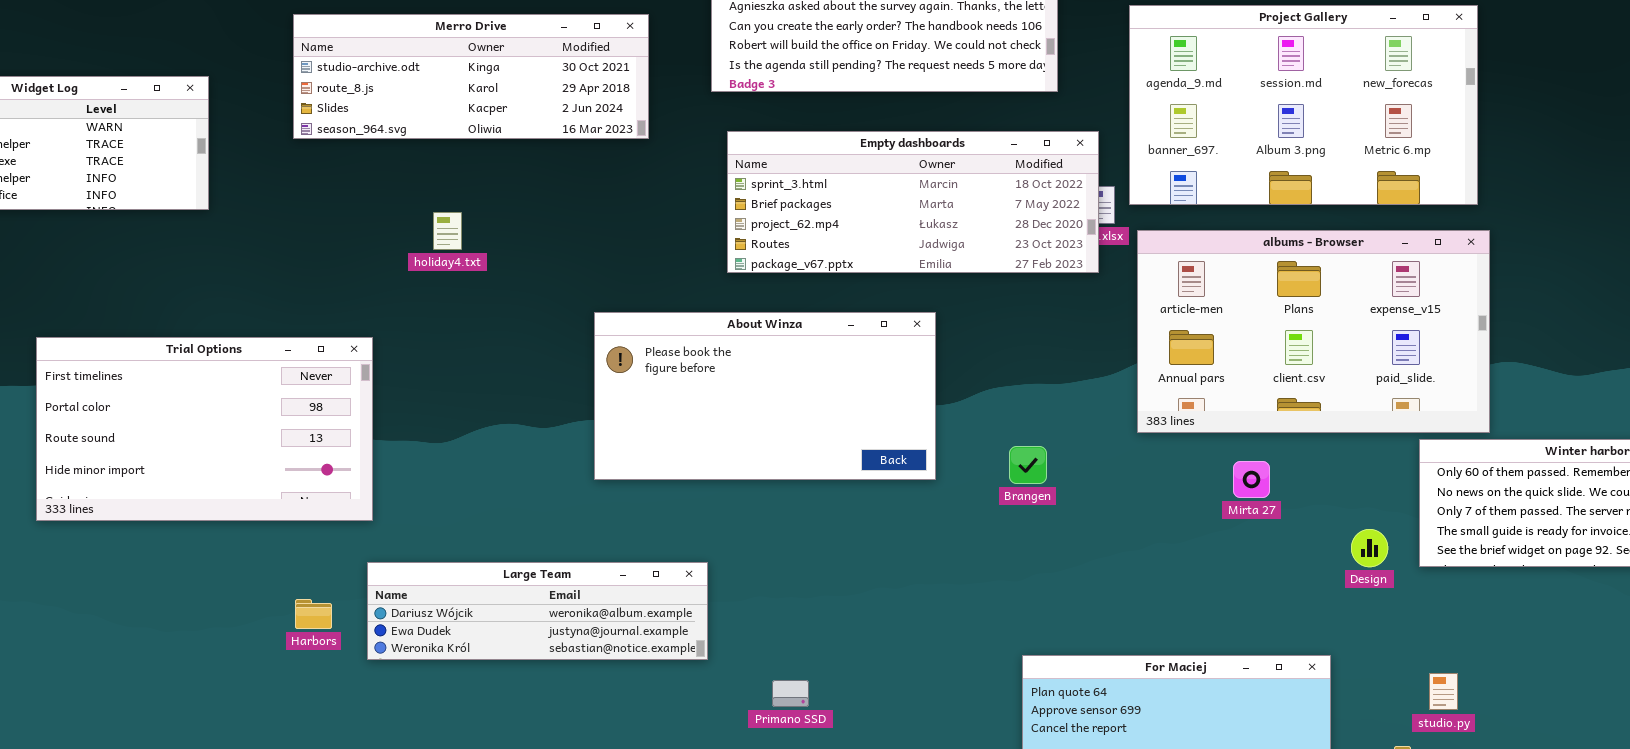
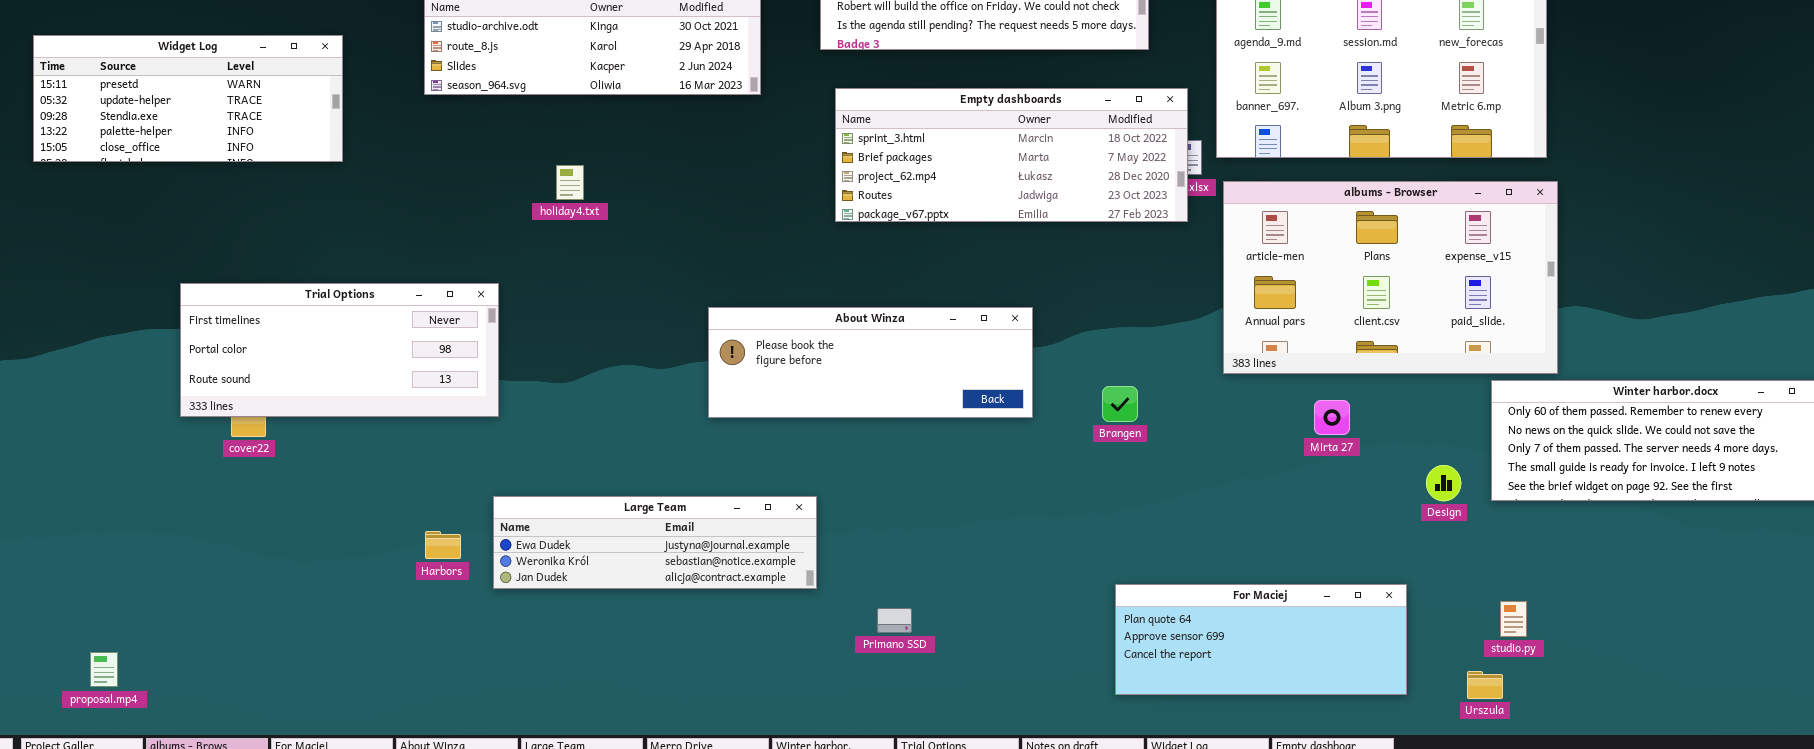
About Winza: [594,312,936,480] -> [708,307,1033,418], resized
Trial Options: [36,337,373,521] -> [180,283,499,417], resized
Large Team: [367,562,708,660] -> [493,496,817,589], scrolled down 1 row

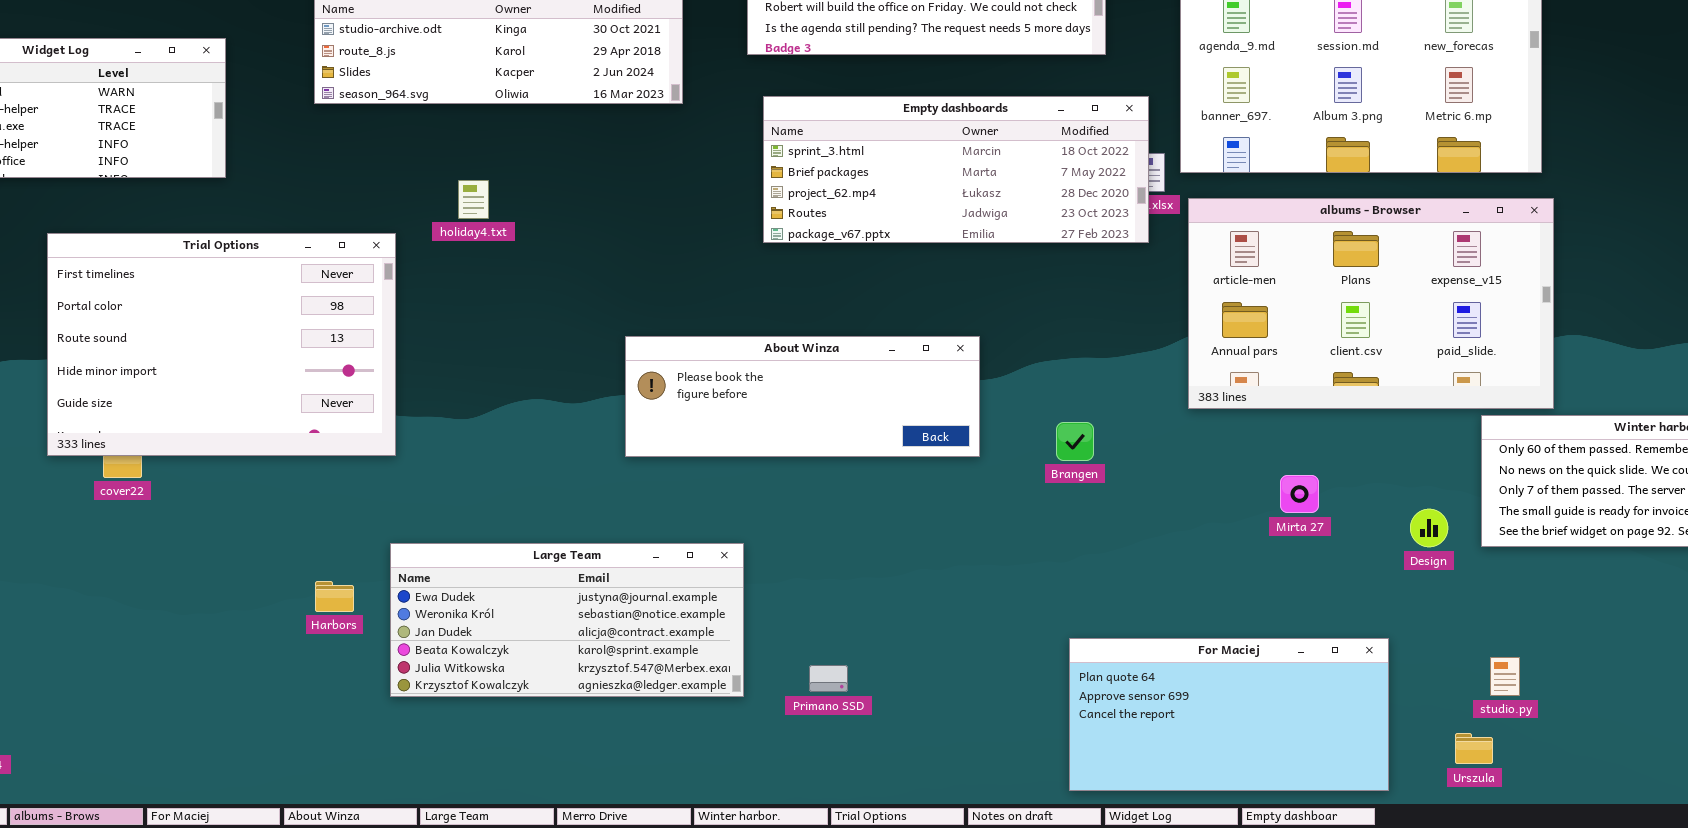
Trial Options: [180,283,499,417] -> [47,233,396,456], resized
Mirta 27: [1314,400,1350,435] -> [1280,475,1319,513], moved
Large Team: [493,496,817,589] -> [390,543,744,697], resized
For Maciej: [1115,584,1407,695] -> [1069,638,1389,791], resized

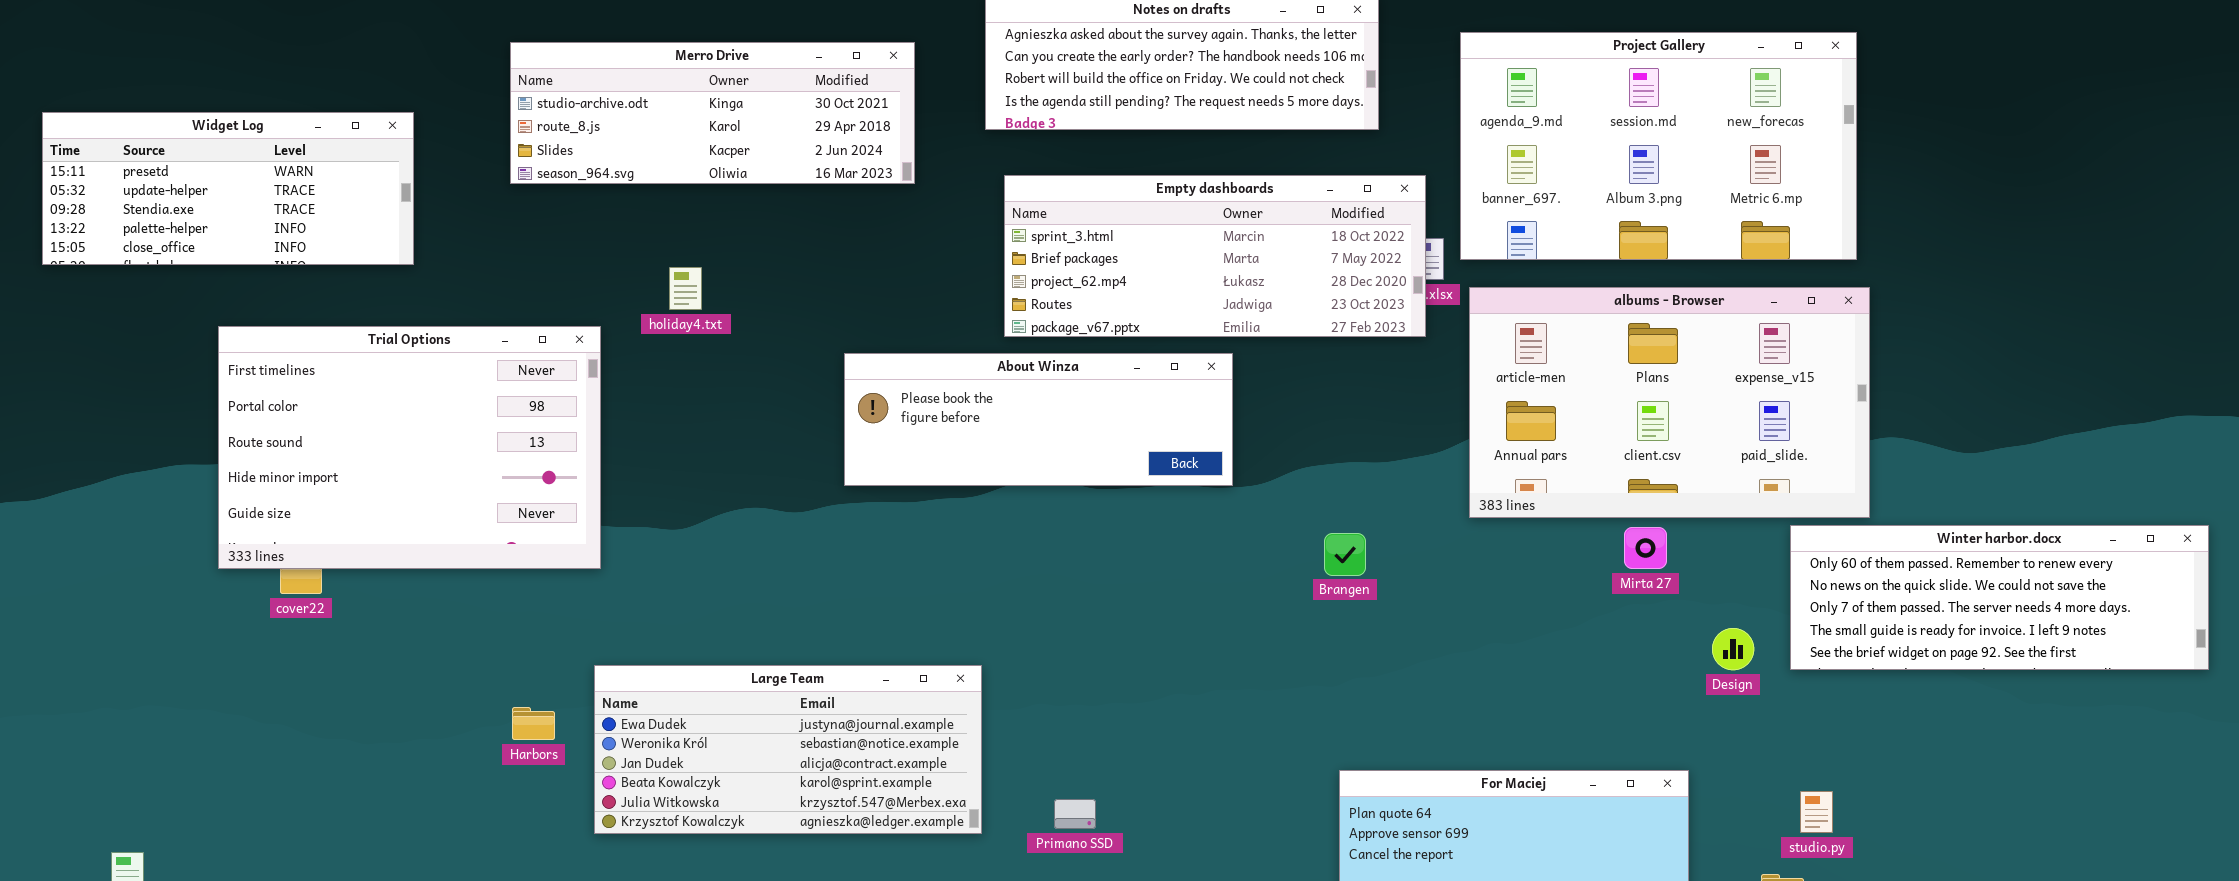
About Winza: [625,336,980,457] -> [844,353,1233,486], moved
Mirta 27: [1280,475,1319,513] -> [1624,527,1667,569], moved

